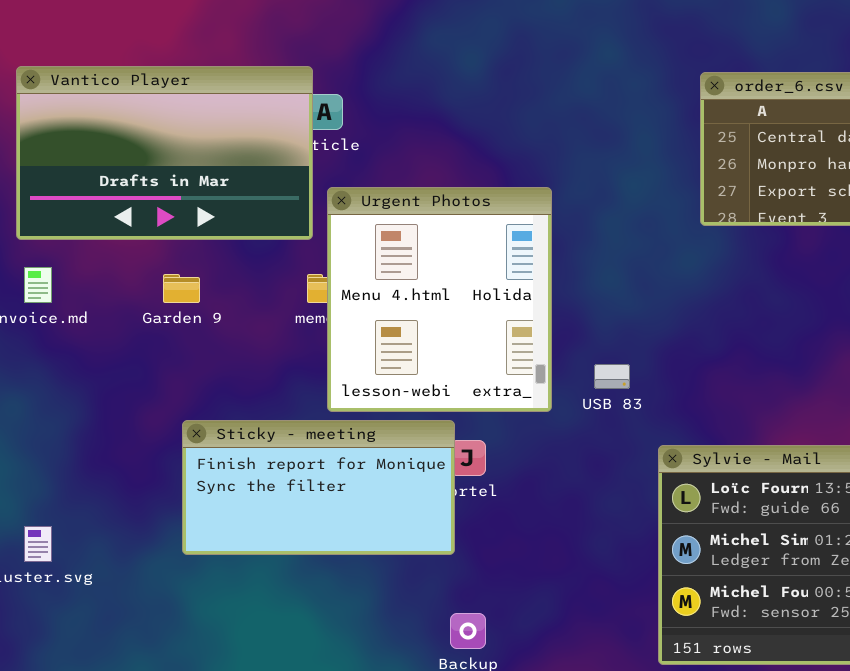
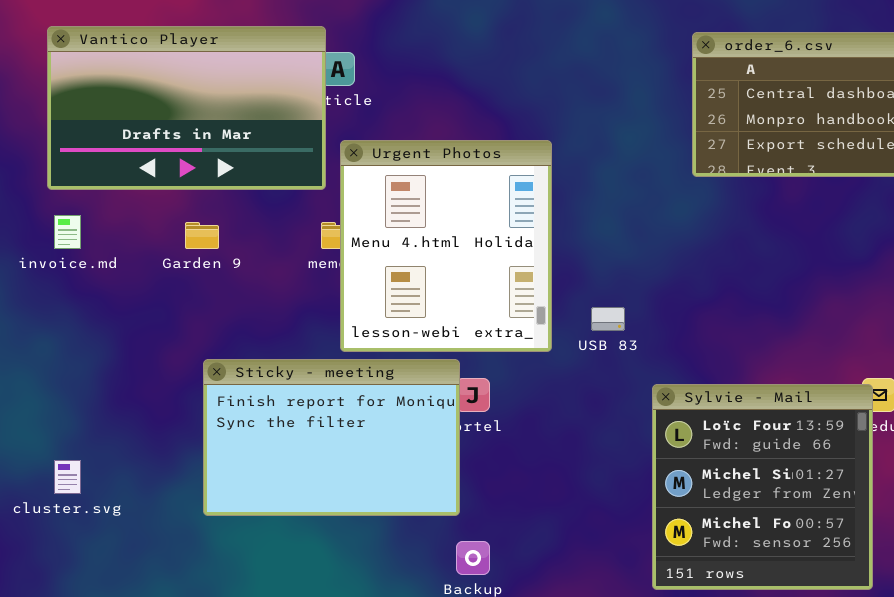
Sticky - meeting: [182,420,455,555] -> [203,359,460,516], resized

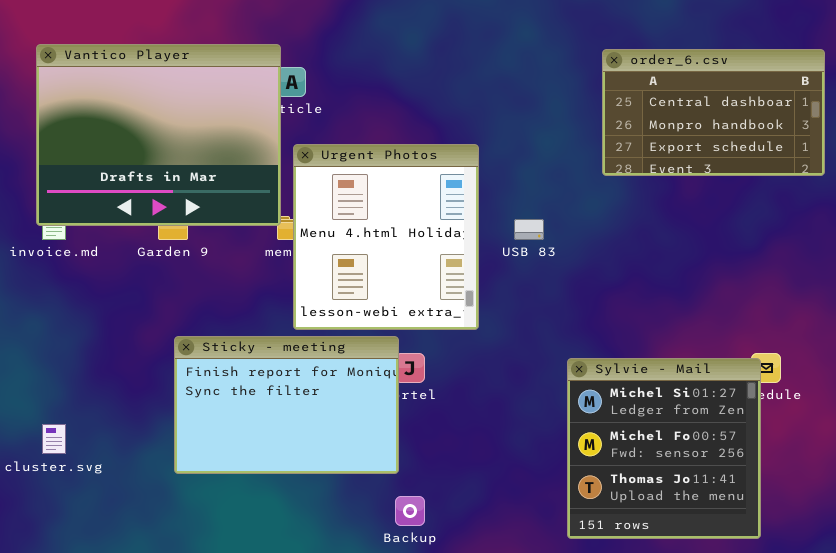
Vantico Player: [47,26,326,190] -> [36,44,281,226], resized
USB 83: [591,307,625,331] -> [514,219,544,240], moved
Sylvie - Mail: [652,384,873,590] -> [567,358,761,539], scrolled down 1 row

